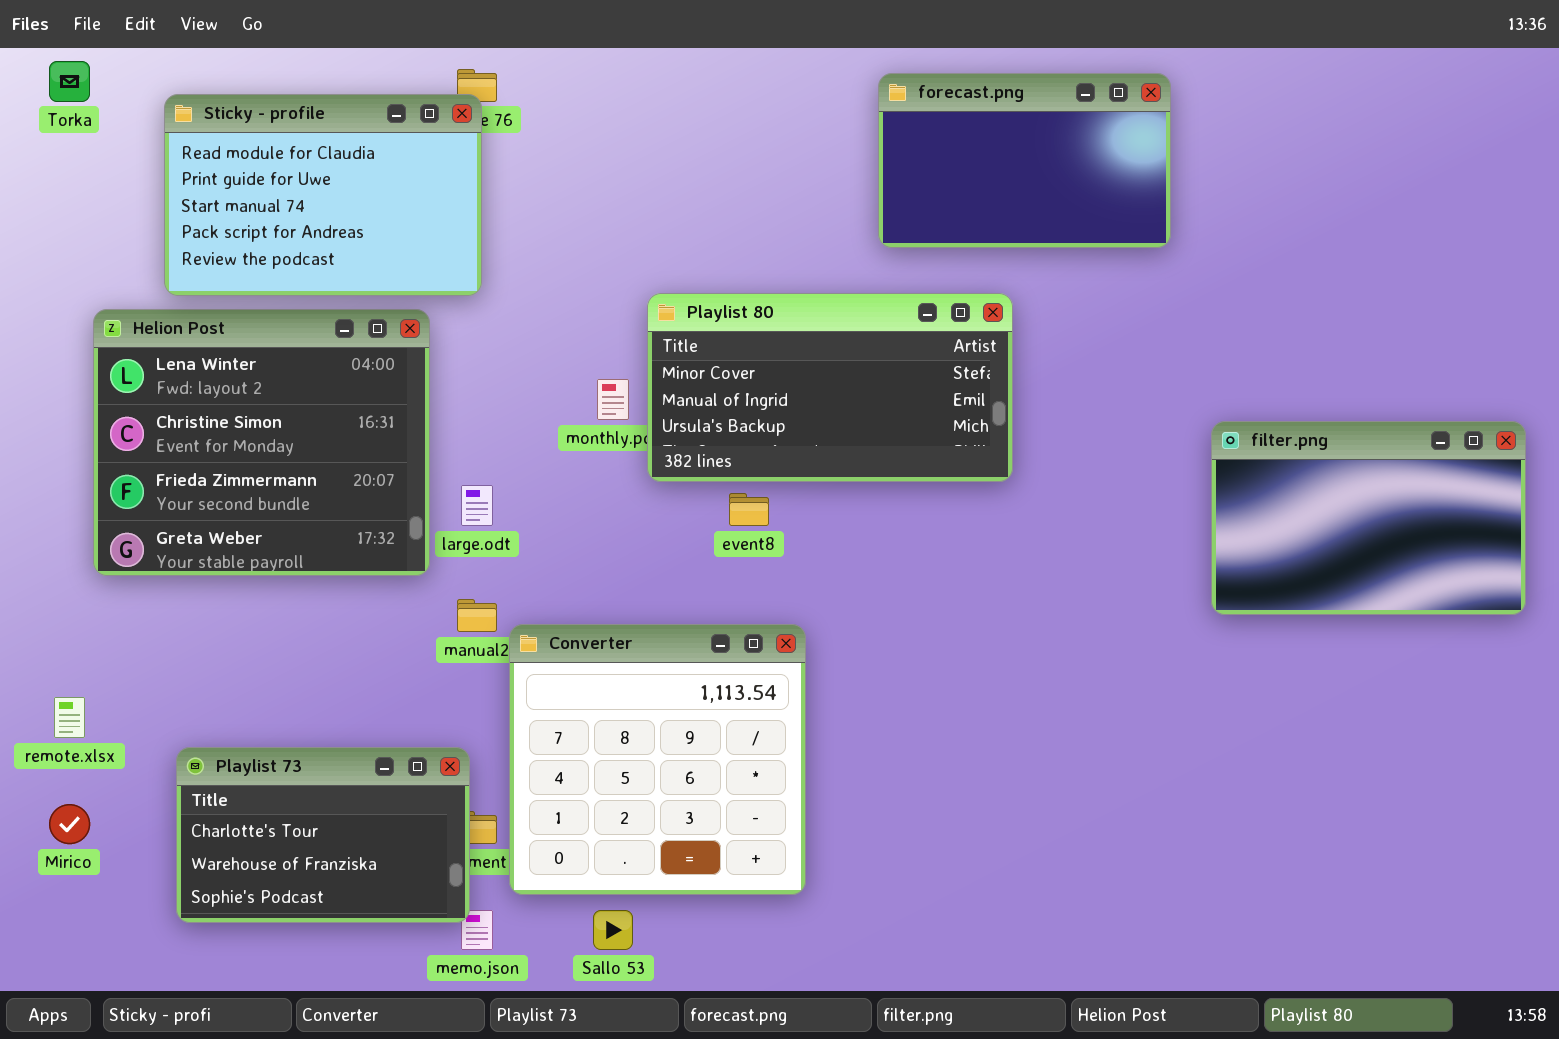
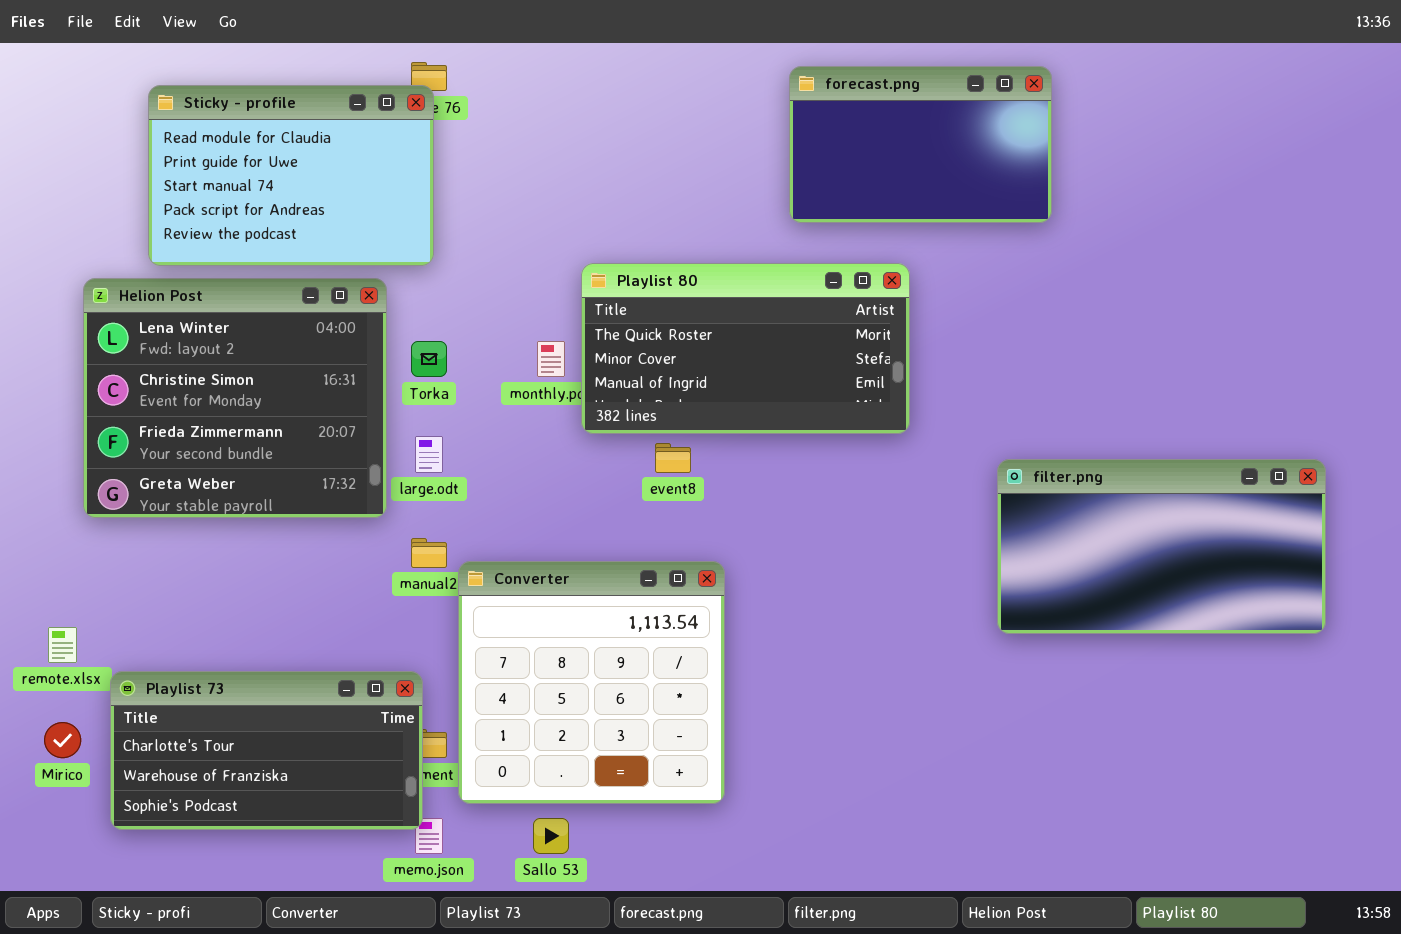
Torka: [49,61,90,102] -> [411,341,447,377], moved
Playlist 80: [647,293,1013,482] -> [581,263,910,434], scrolled up 1 row
filter.png: [1211,421,1526,615] -> [997,459,1326,634], moved, resized
Playlist 73: [176,747,470,923] -> [110,671,423,830], resized

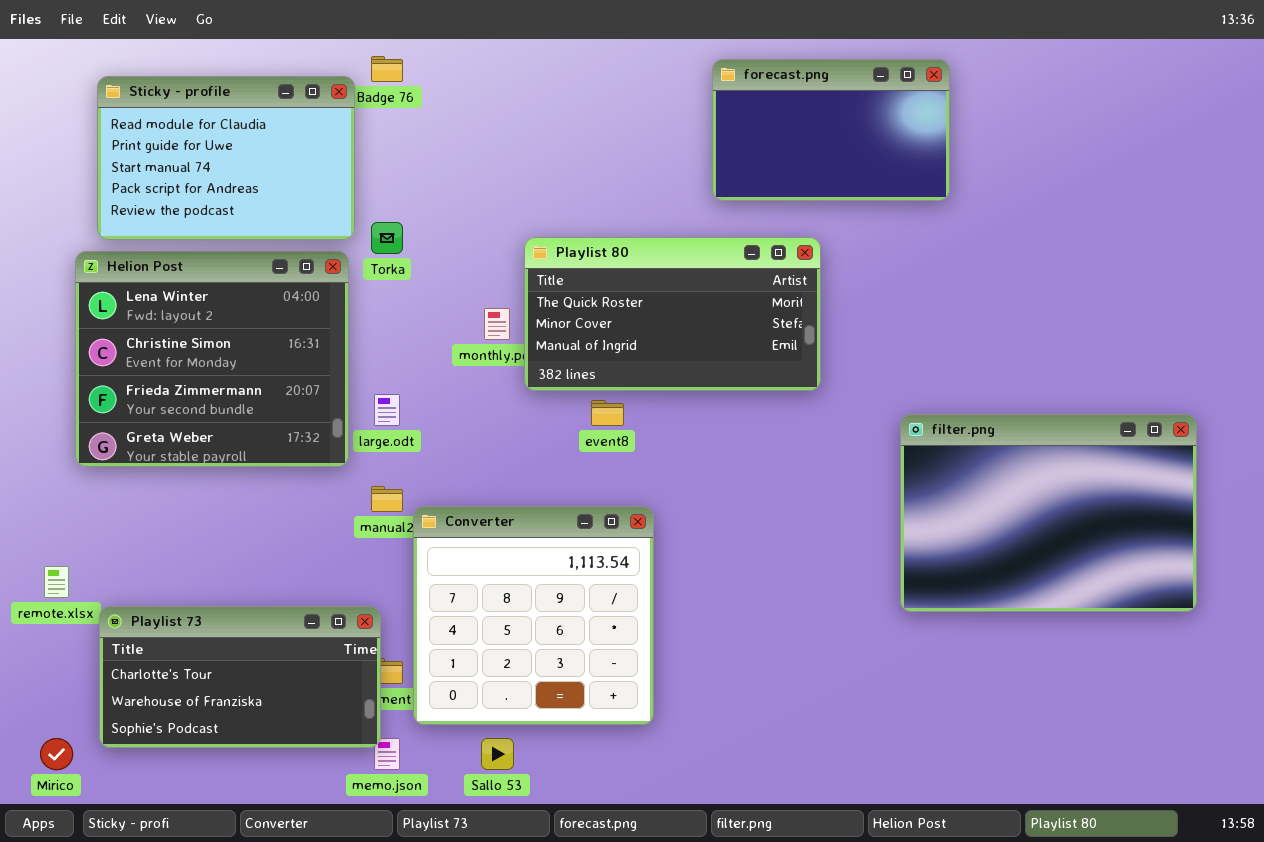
Sticky - profile: [148,85,434,266] -> [97,76,355,240], moved
Torka: [411,341,447,377] -> [371,222,403,254], moved
filter.png: [997,459,1326,634] -> [900,414,1197,612], resized
Mirico: [44,722,81,758] -> [40,738,73,770], moved

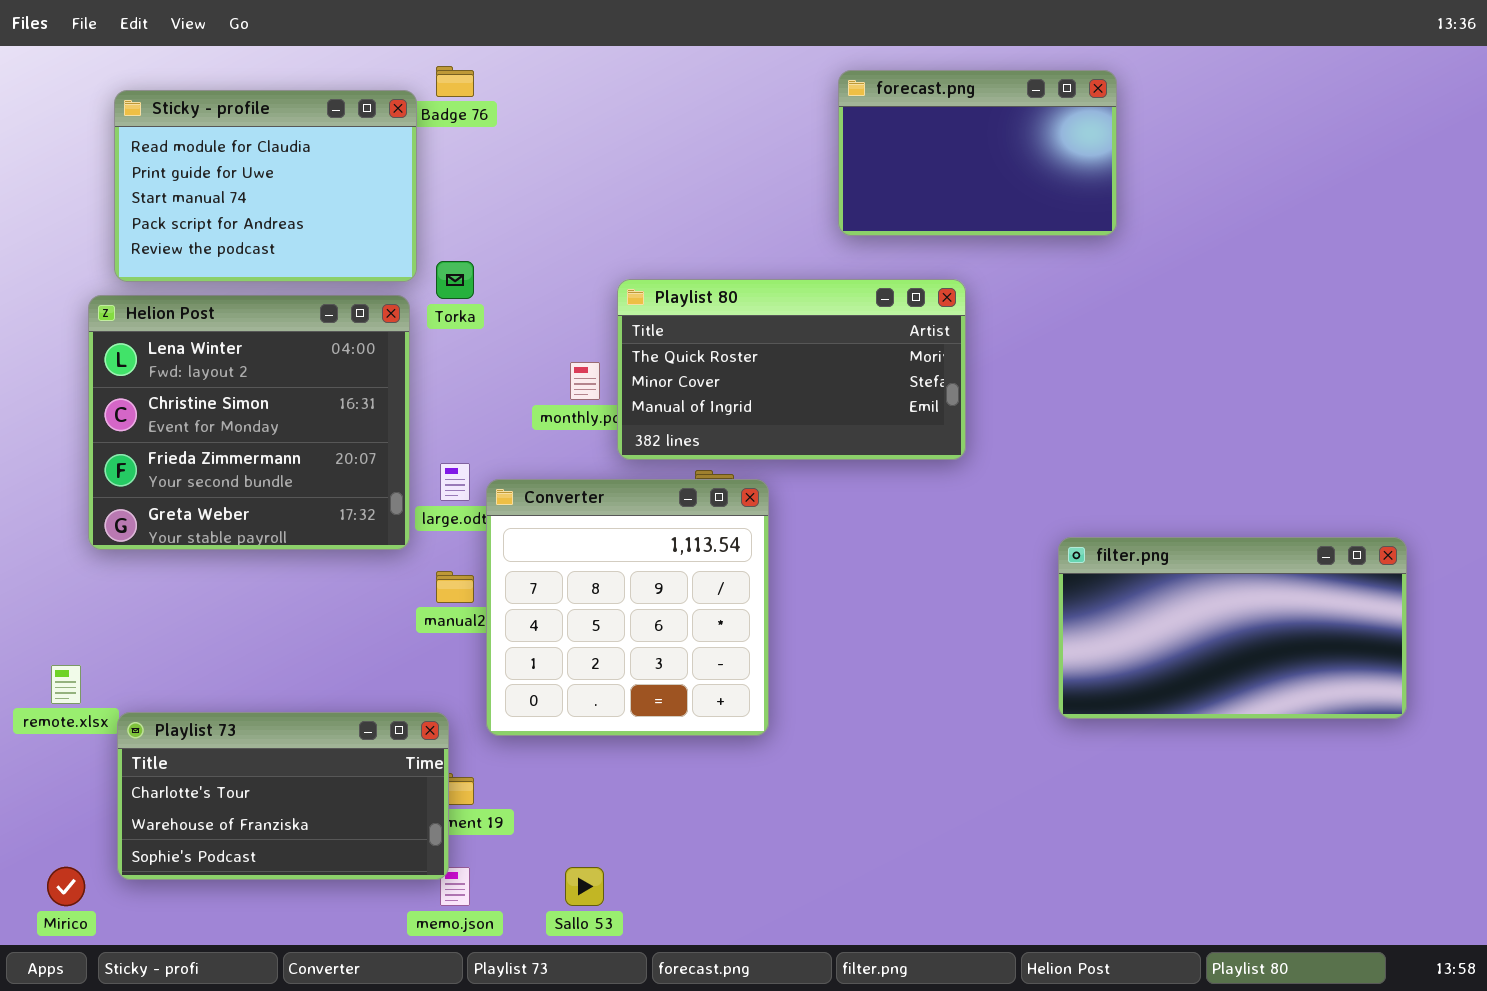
filter.png: [900,414,1197,612] -> [1058,537,1407,719], resized
Converter: [413,506,654,725] -> [486,479,769,736], moved

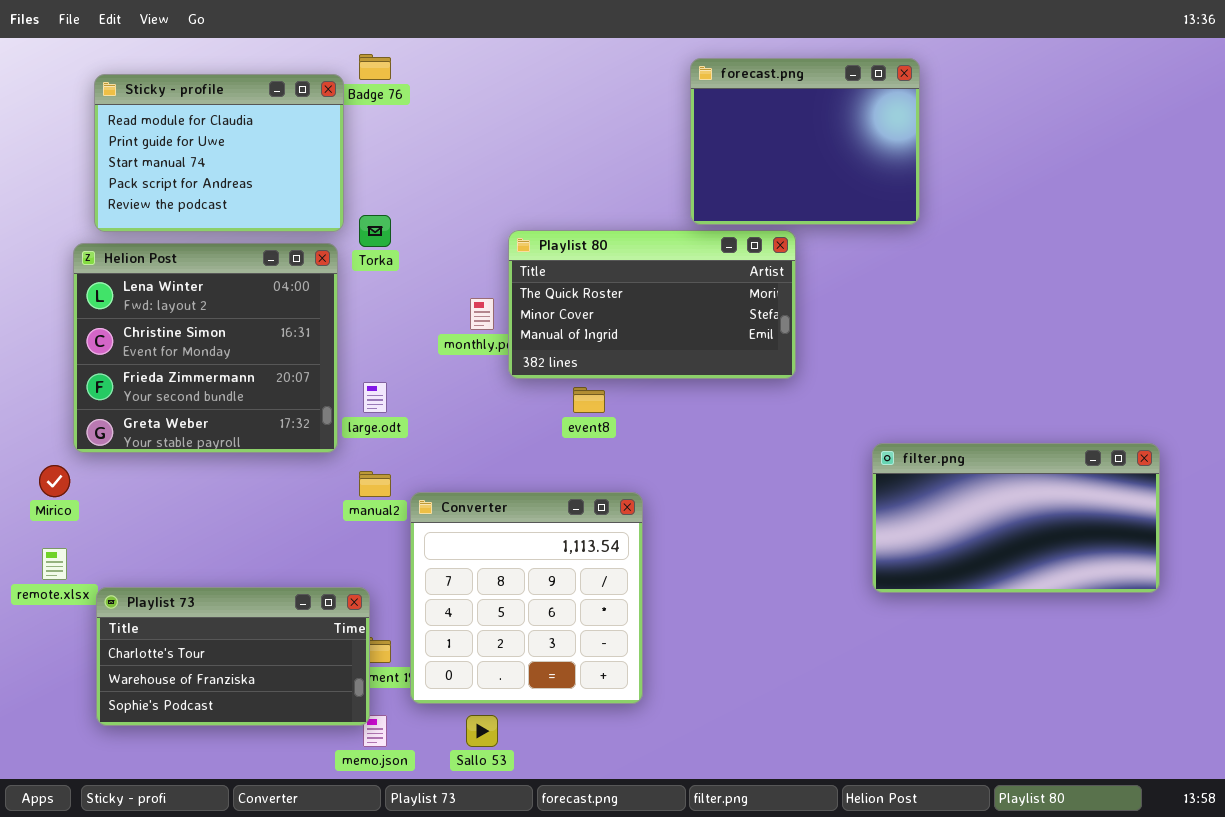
forecast.png: [838,70,1117,236] -> [690,58,920,225], resized
Converter: [486,479,769,736] -> [410,492,643,704], moved
Mirico: [47,867,85,906] -> [39,465,70,497], moved

